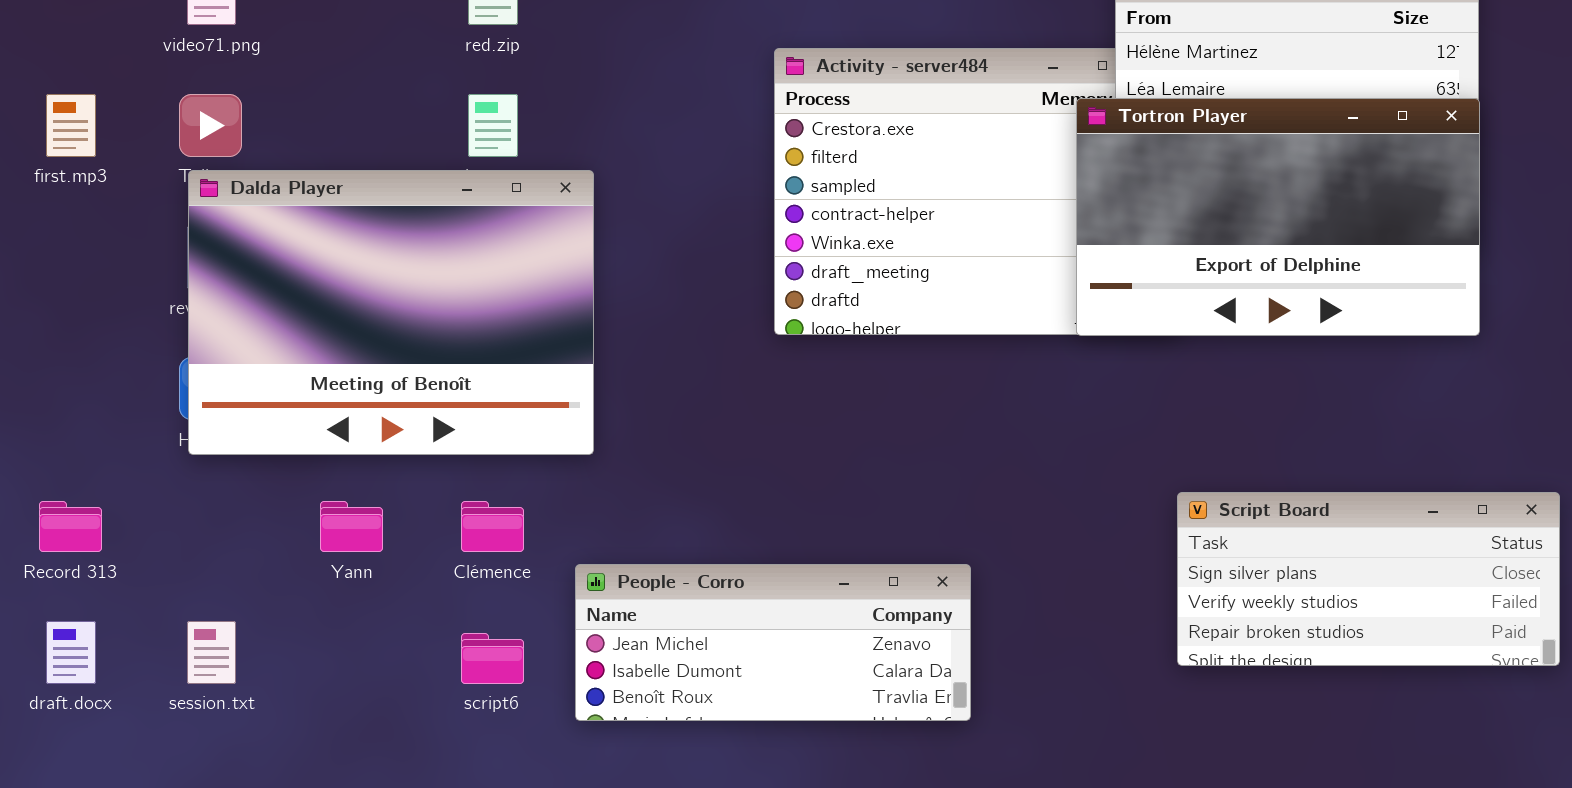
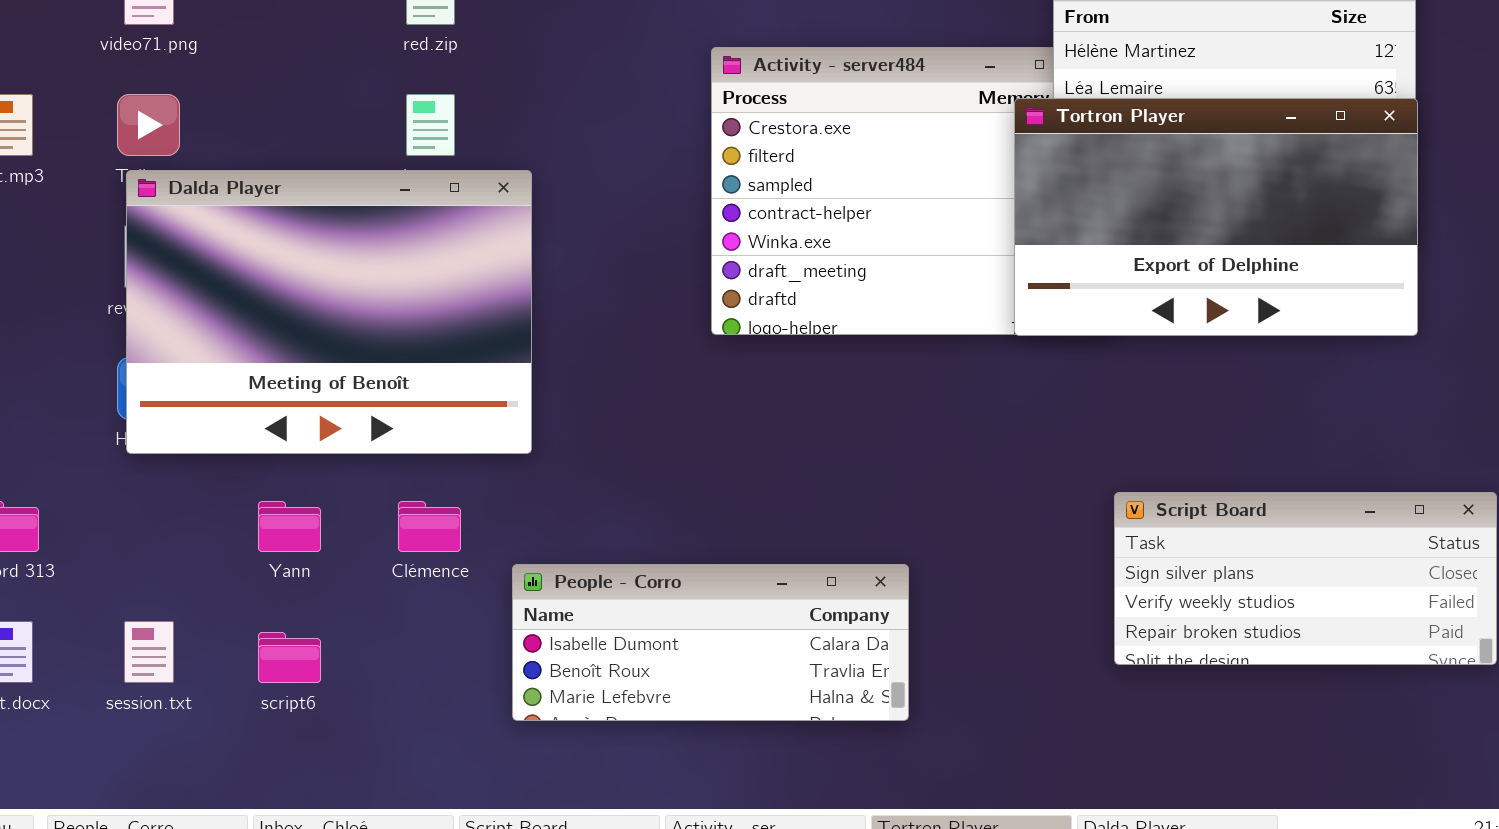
People - Corro: [575,564,971,721] -> [512,564,909,721], scrolled down 1 row
script6: [461,633,524,684] -> [258,632,321,683], moved

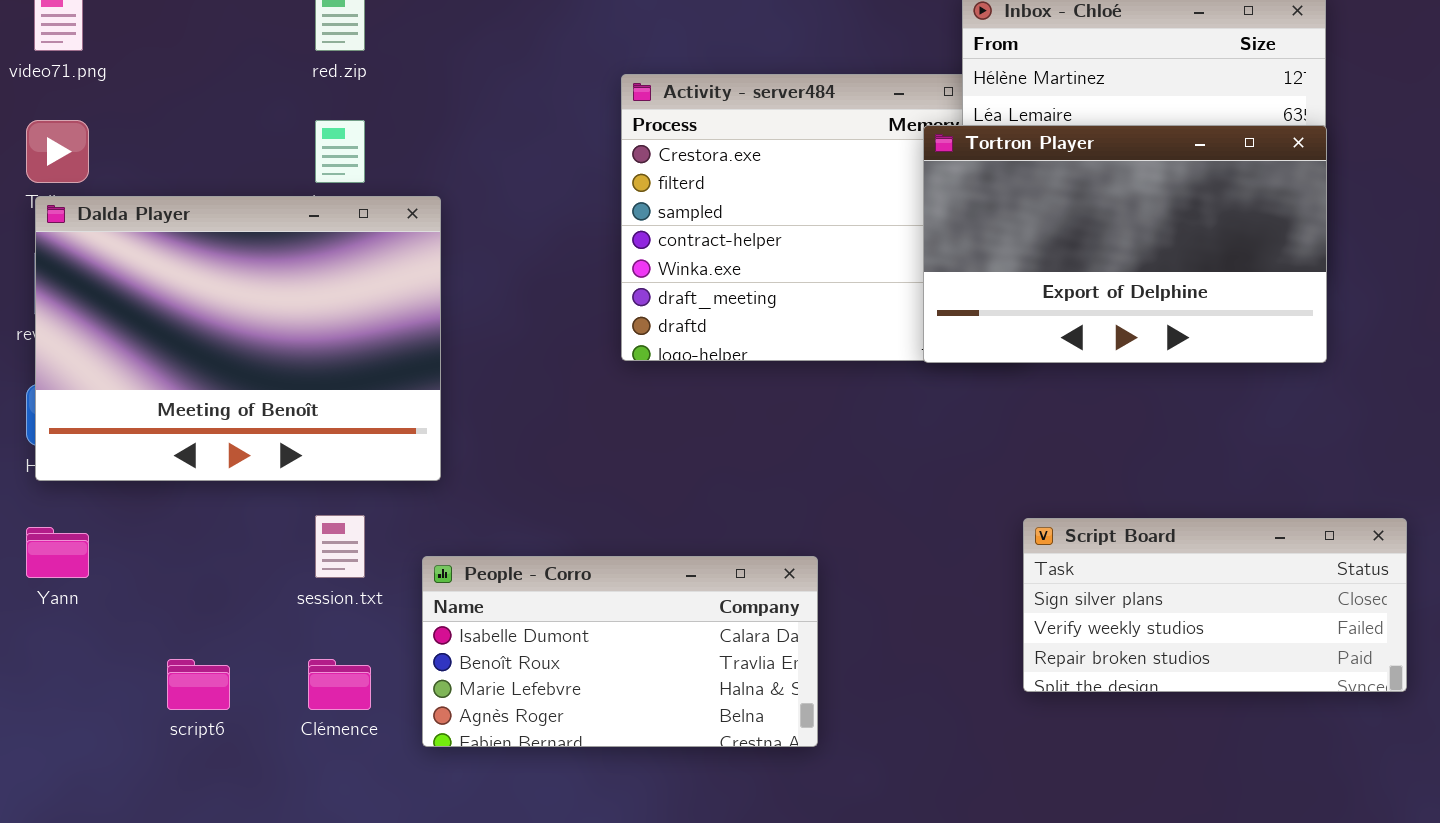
Yann: [258,501,321,552] -> [26,527,89,578], moved
Clémence: [398,501,461,552] -> [308,659,371,710], moved
People - Corro: [512,564,909,721] -> [422,556,818,747], resized
session.txt: [124,621,174,683] -> [315,515,365,578], moved

